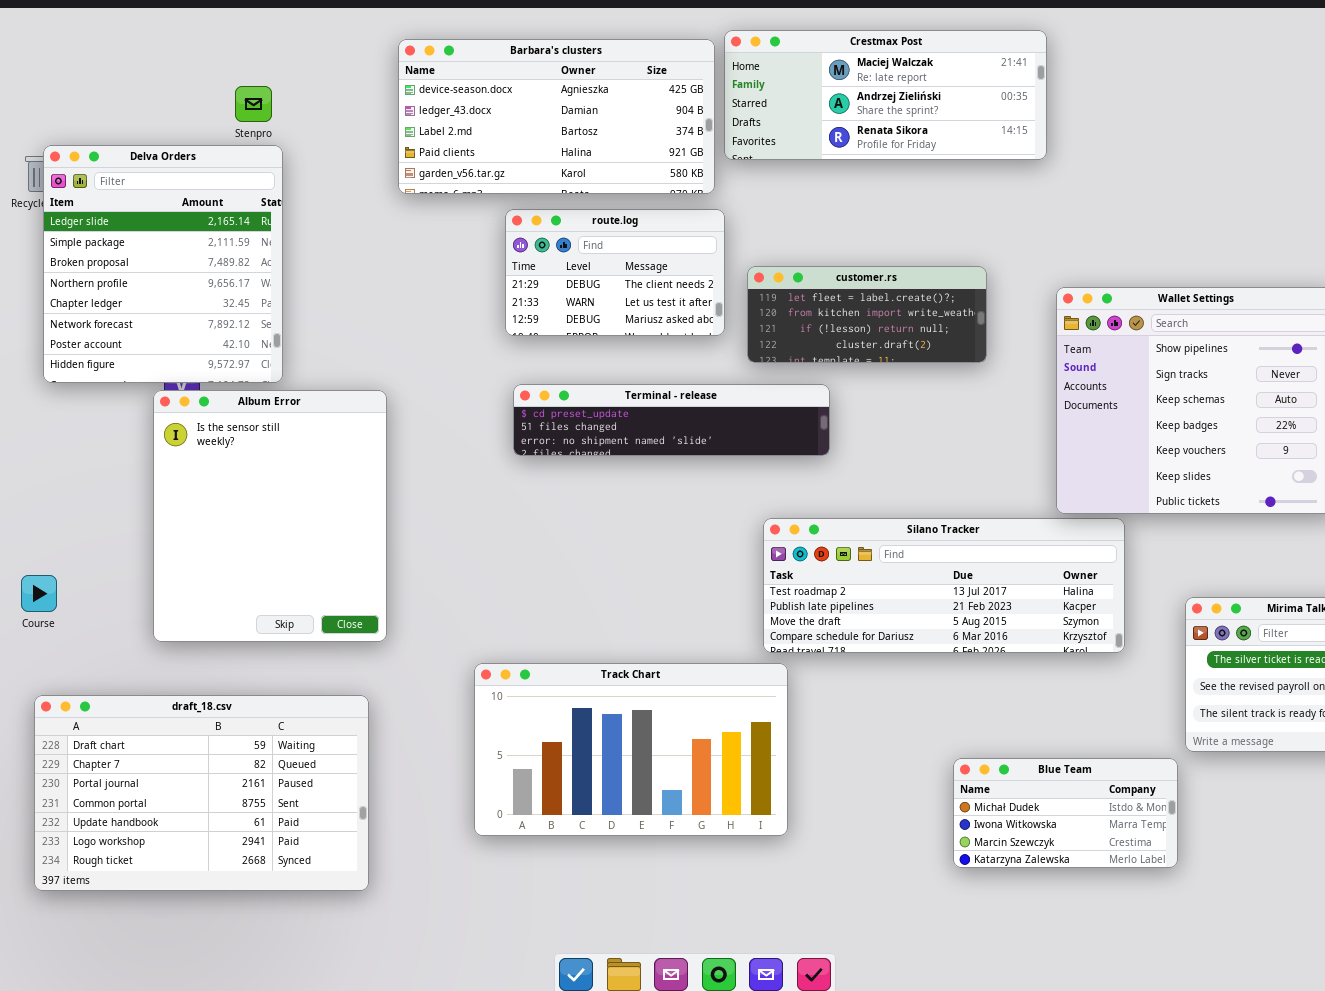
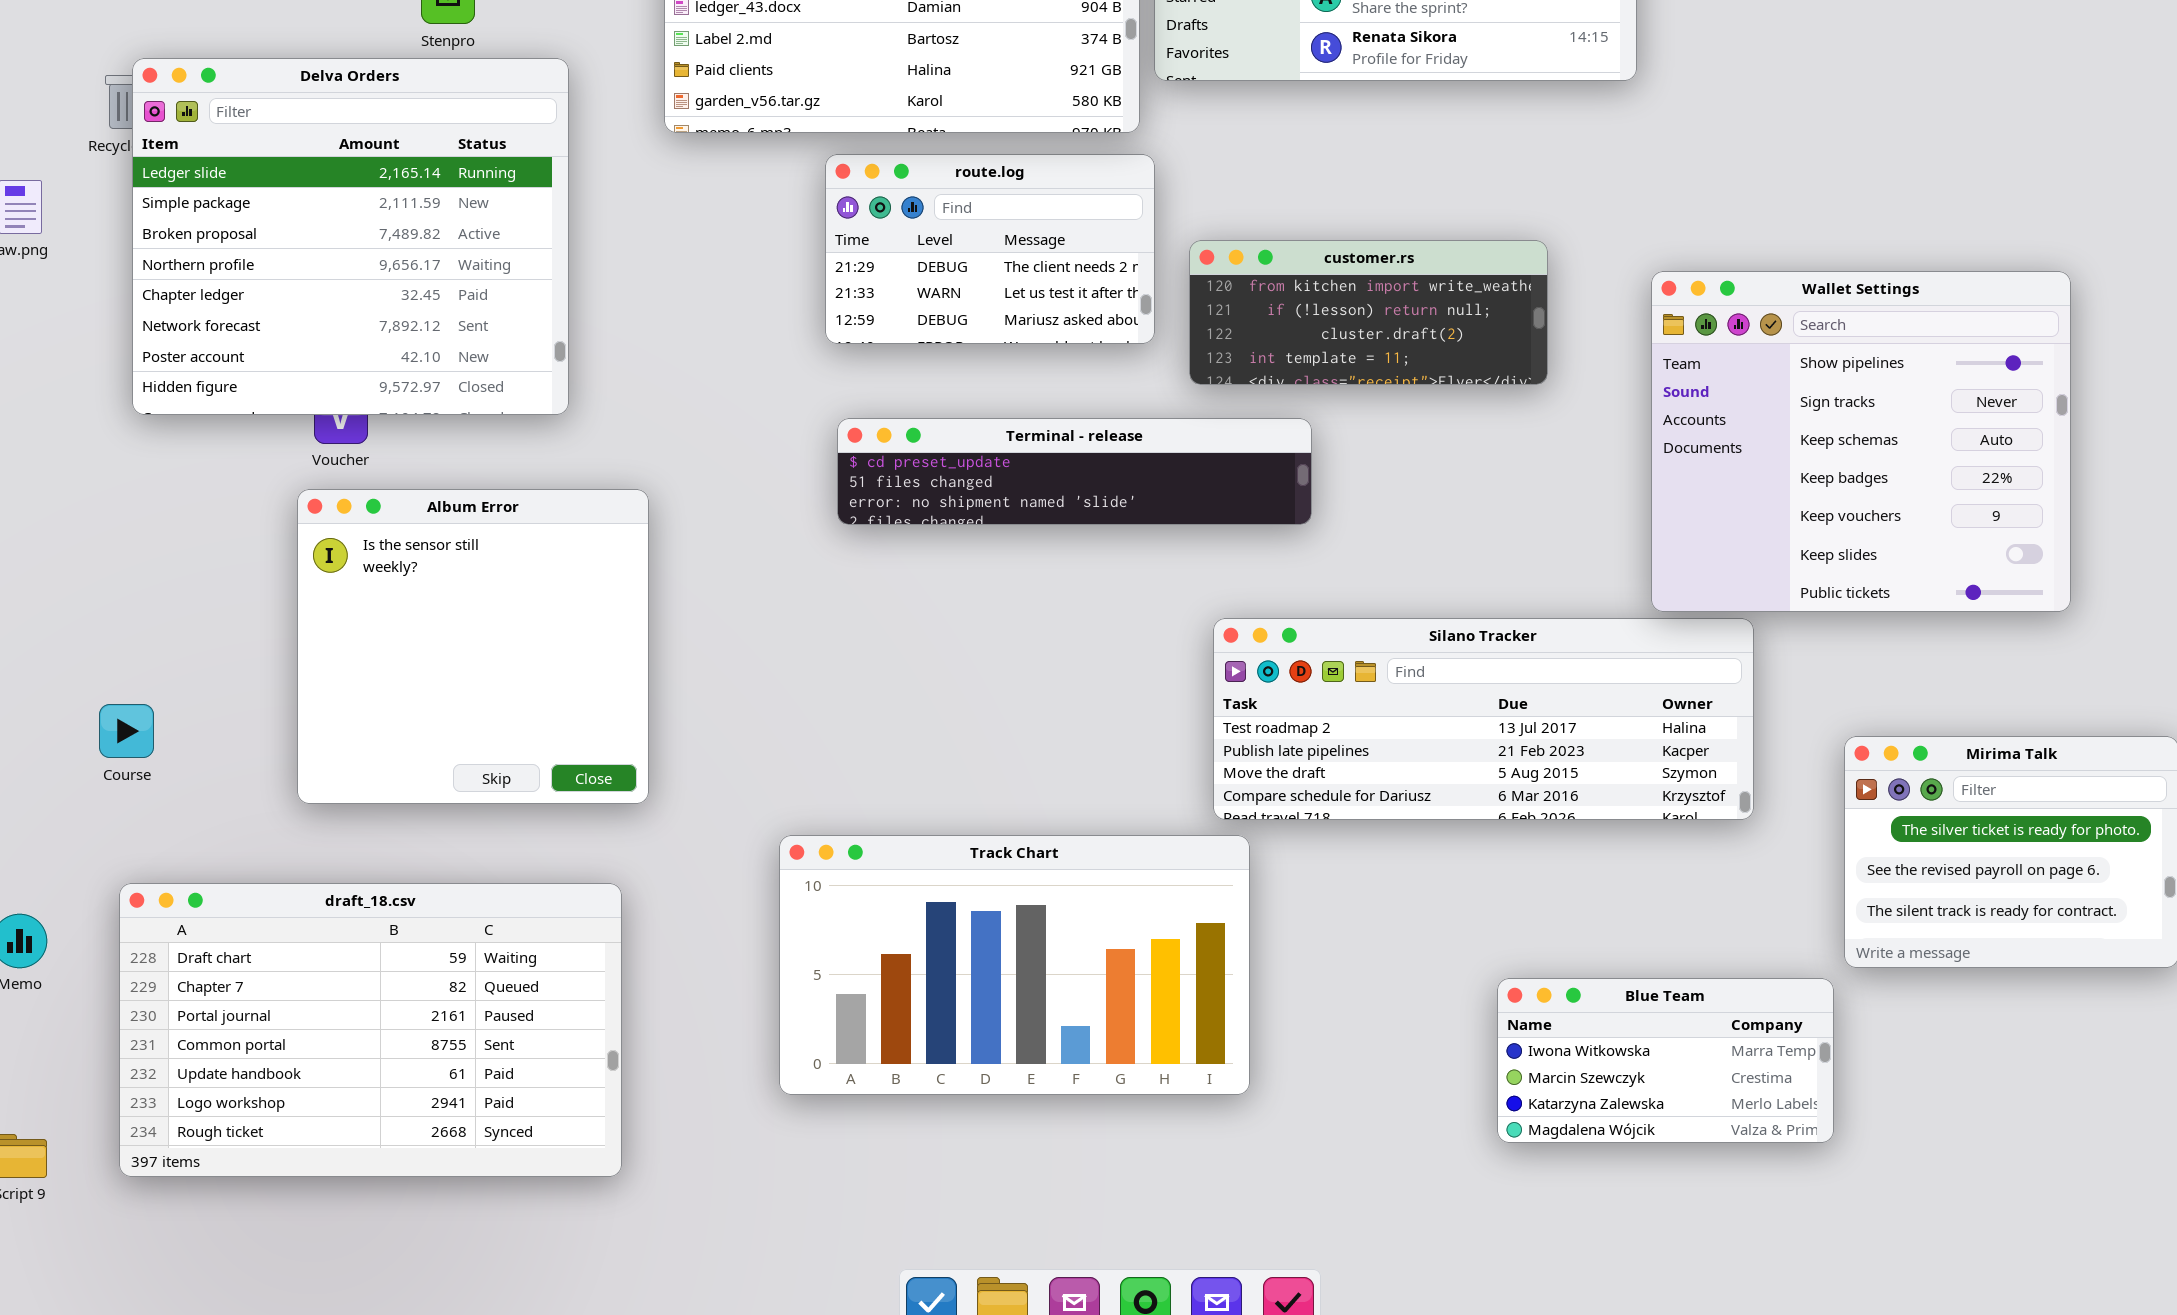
Delva Orders: [43,145,283,383] -> [132,58,569,415], resized
customer.rs: [747,266,987,363] -> [1189,240,1548,385], scrolled down 1 row
Album Error: [153,390,387,642] -> [297,489,649,804], resized
Blue Team: [953,758,1178,868] -> [1497,978,1834,1143], scrolled down 1 row

